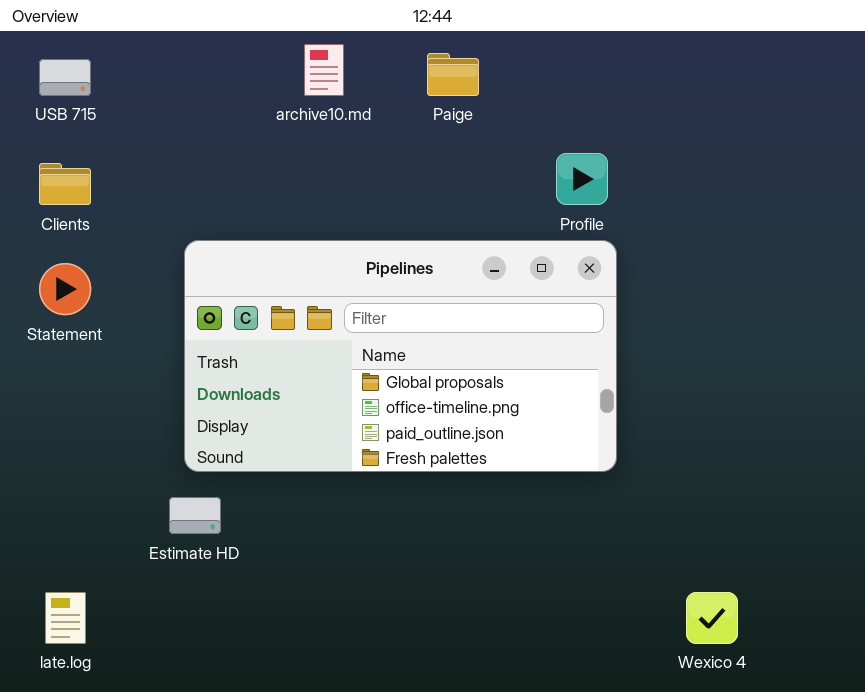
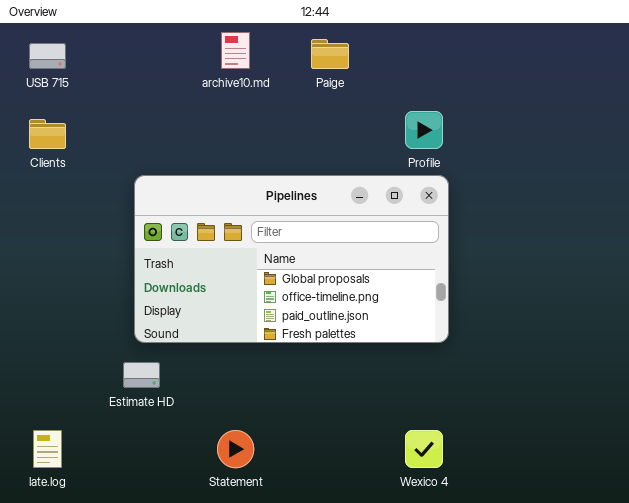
Statement: [39,263,91,315] -> [217,430,254,468], moved
Wexico 4: [686,592,738,644] -> [405,430,443,468], moved

